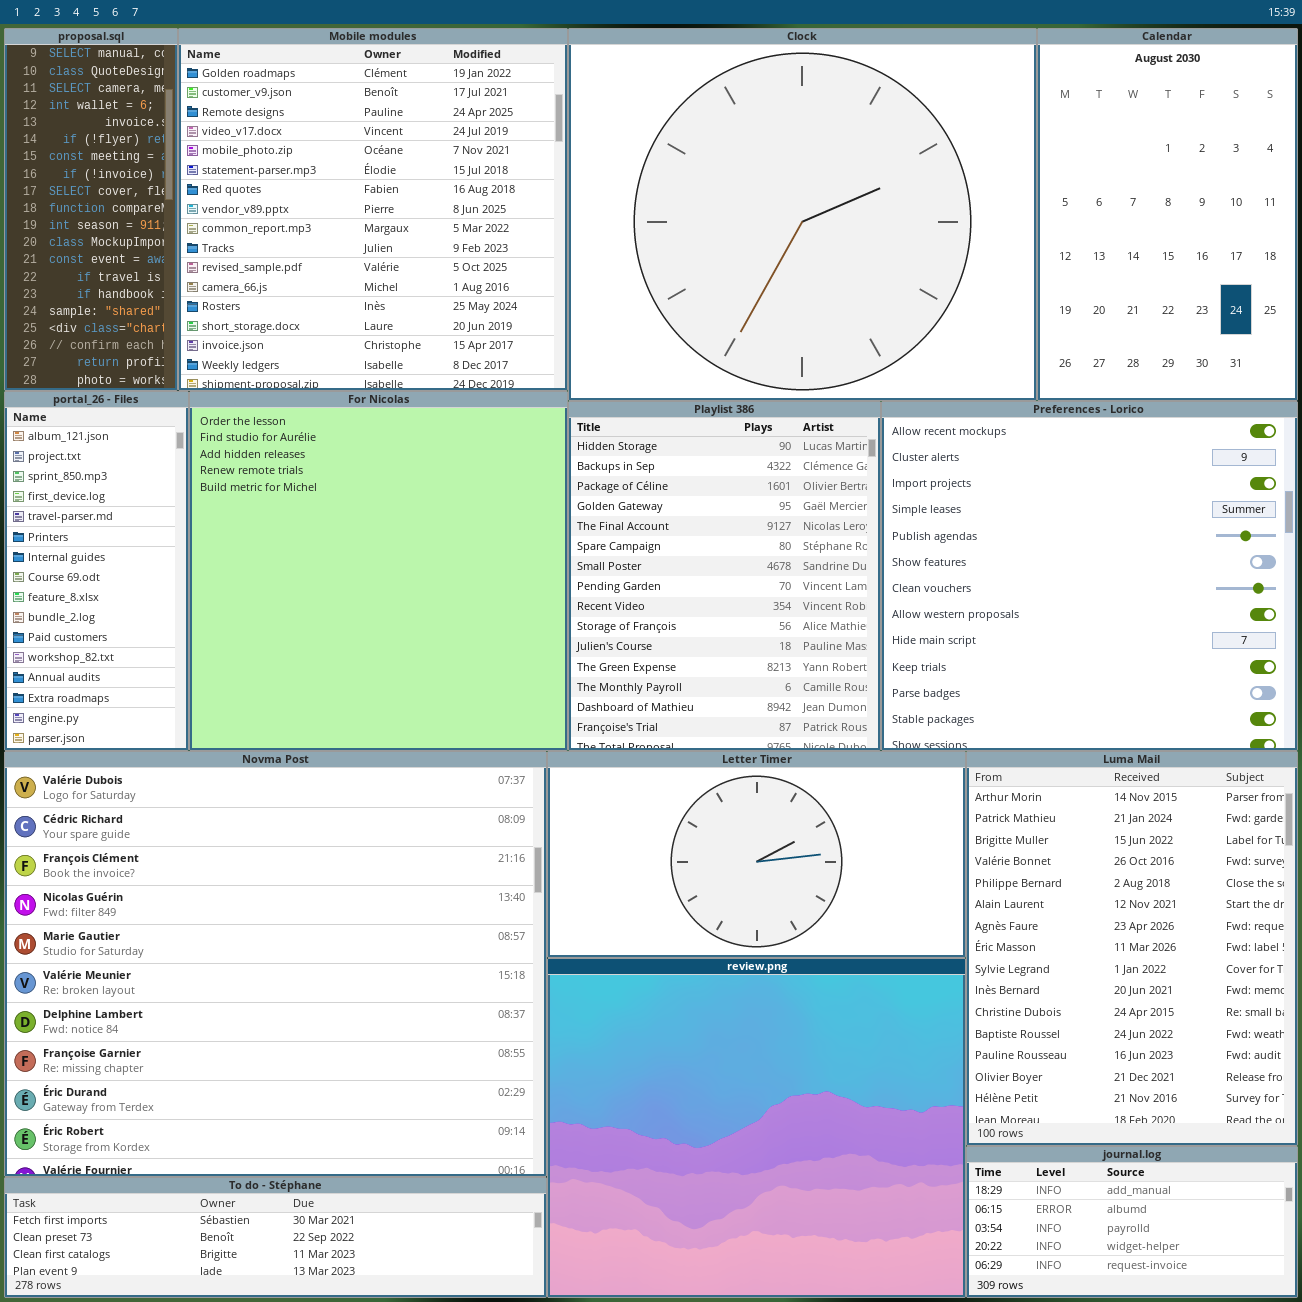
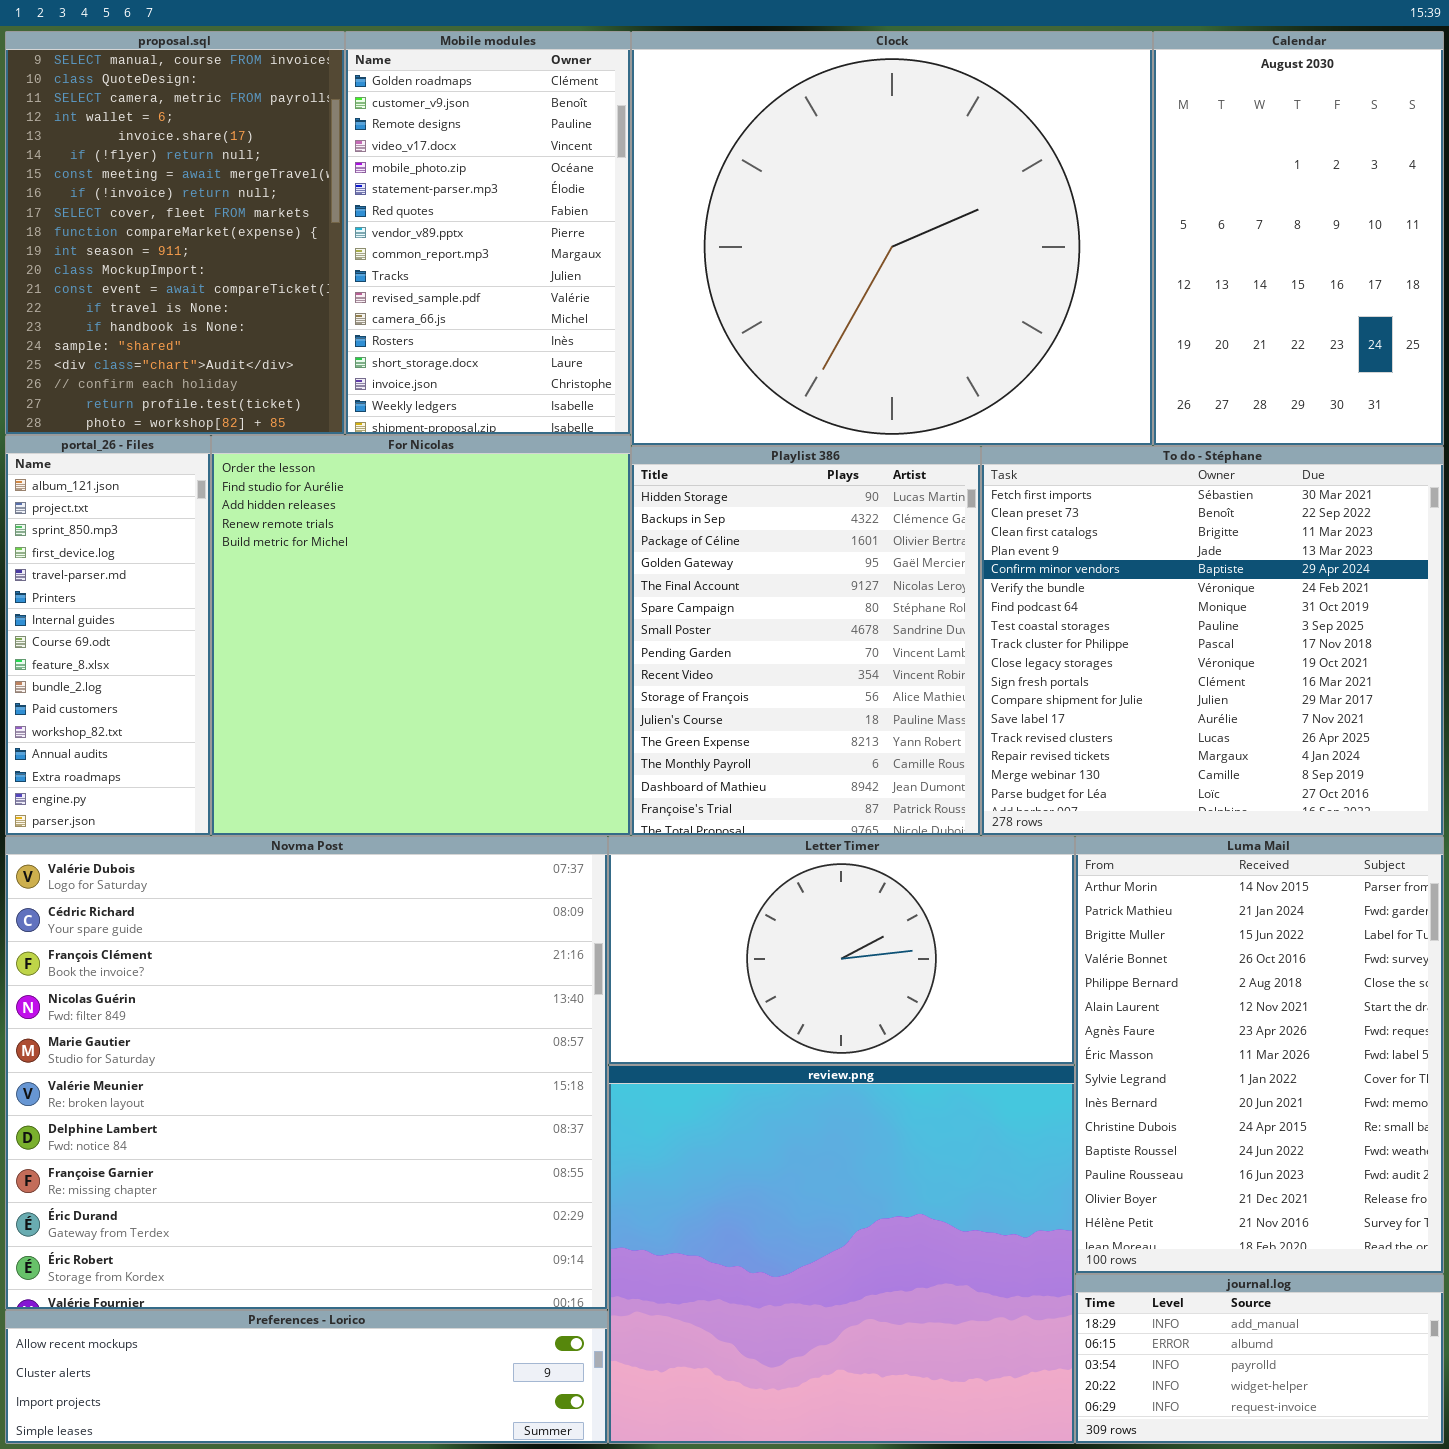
proposal.sql: [4,28,178,391] -> [5,31,345,435], resized
Mobile modules: [178,28,568,391] -> [345,31,631,435], resized
Preferences - Lorico: [881,401,1298,751] -> [5,1310,608,1444], moved, resized
To do - Stéphane: [4,1177,547,1298] -> [981,446,1444,836], moved, resized

